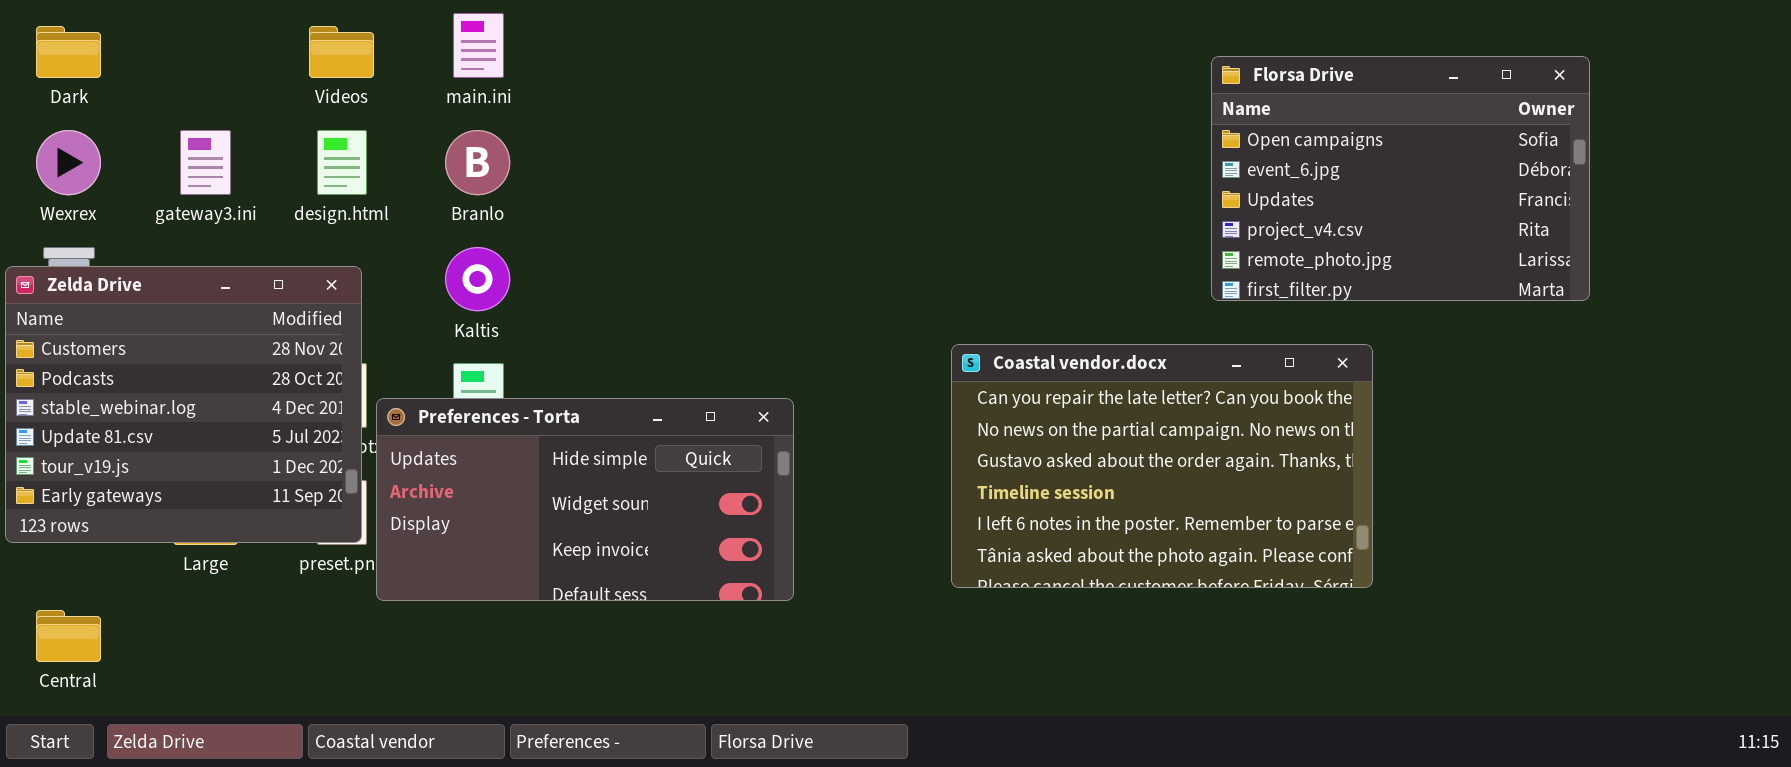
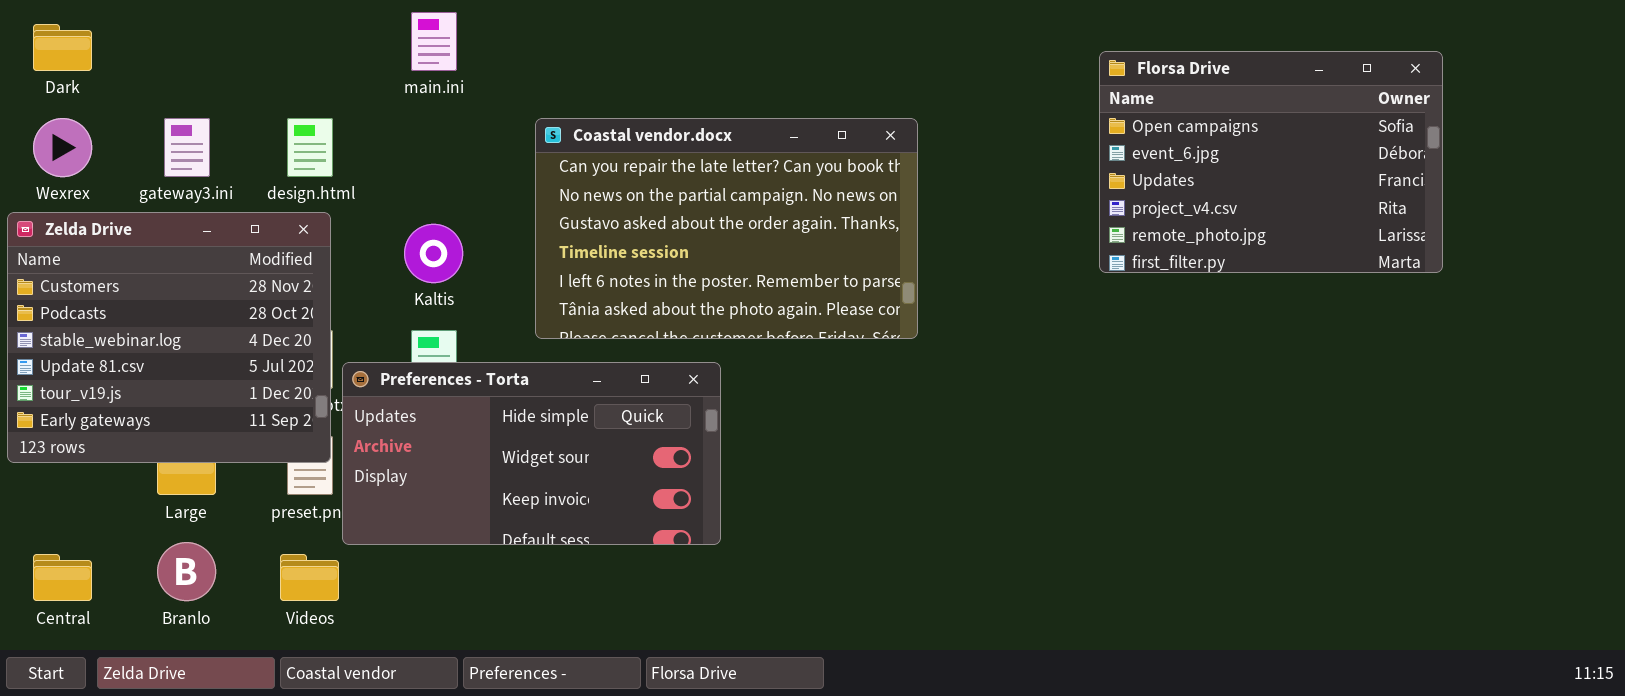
Videos: [309,26,374,78] -> [280,554,339,601], moved
Branlo: [445,130,510,195] -> [157,542,216,601], moved
Zelda Drive: [5,266,362,543] -> [7,212,331,463], moved
Coastal vendor.docx: [951,344,1373,588] -> [535,118,918,339], moved

